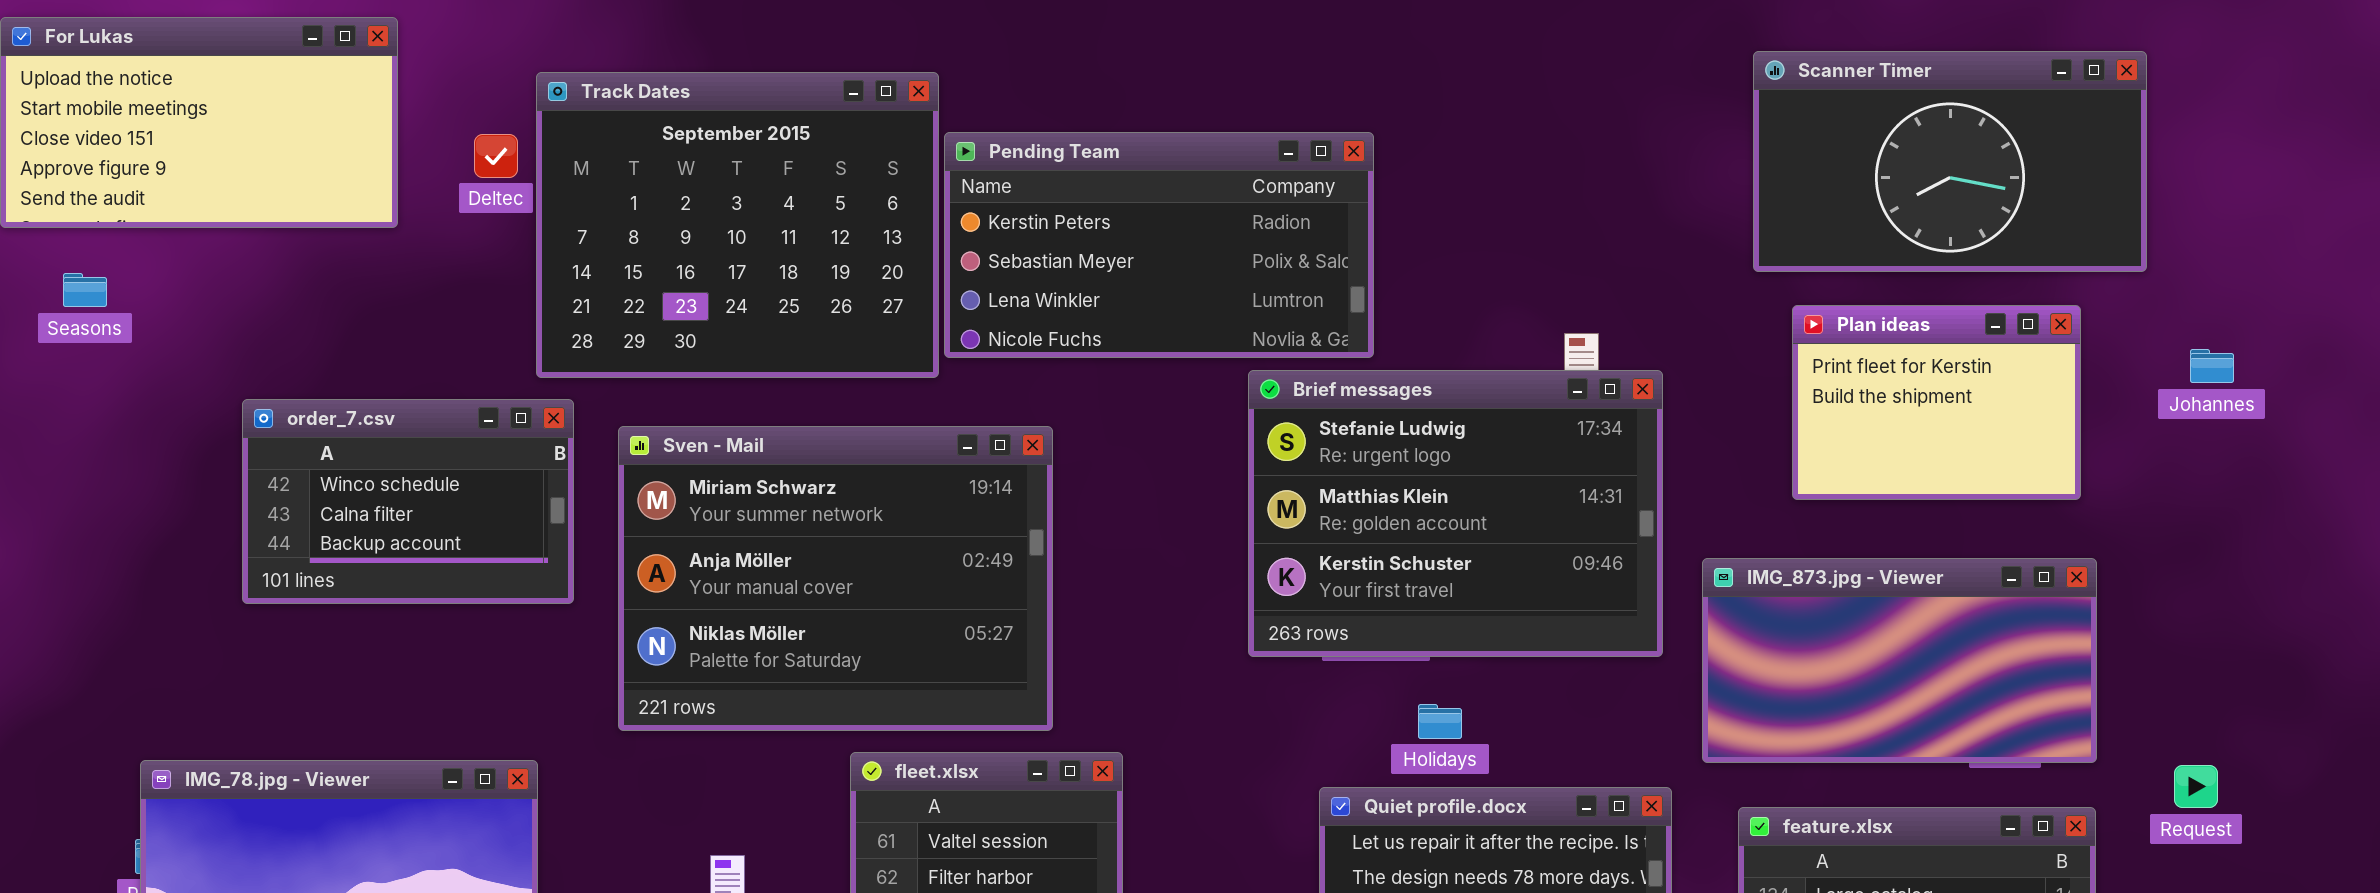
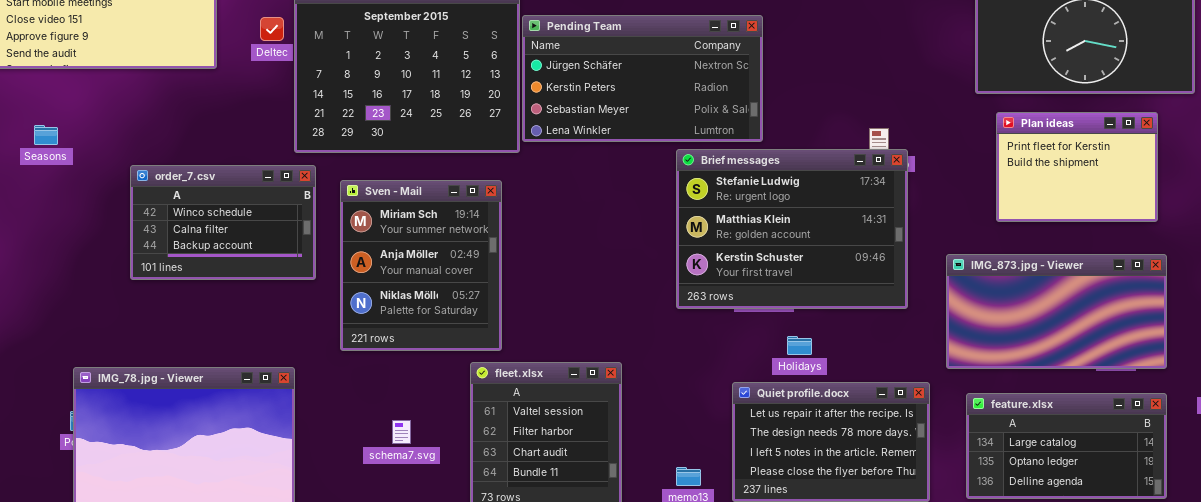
Pending Team: [944,132,1374,358] -> [522,15,763,142], scrolled up 1 row
Seasons: [63,273,107,307] -> [34,125,58,145], moved
Brief messages: [1248,370,1663,657] -> [676,149,908,309], moved
Sven - Mail: [618,426,1053,731] -> [340,180,502,351], resized

